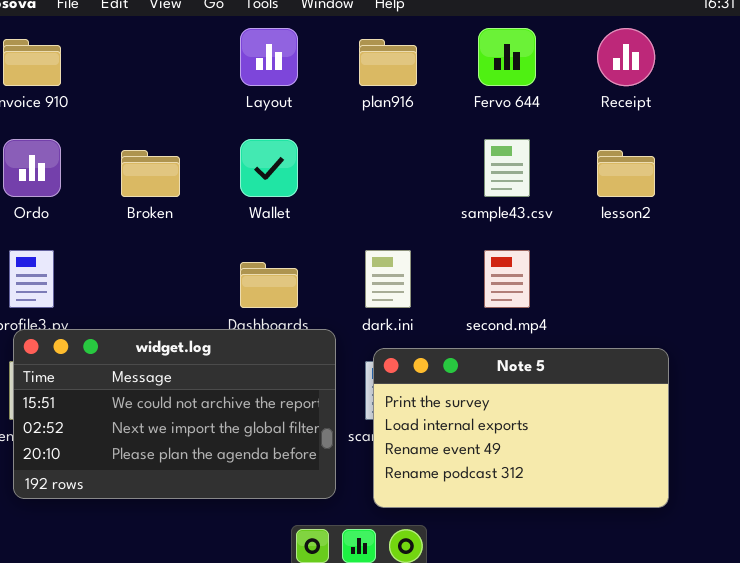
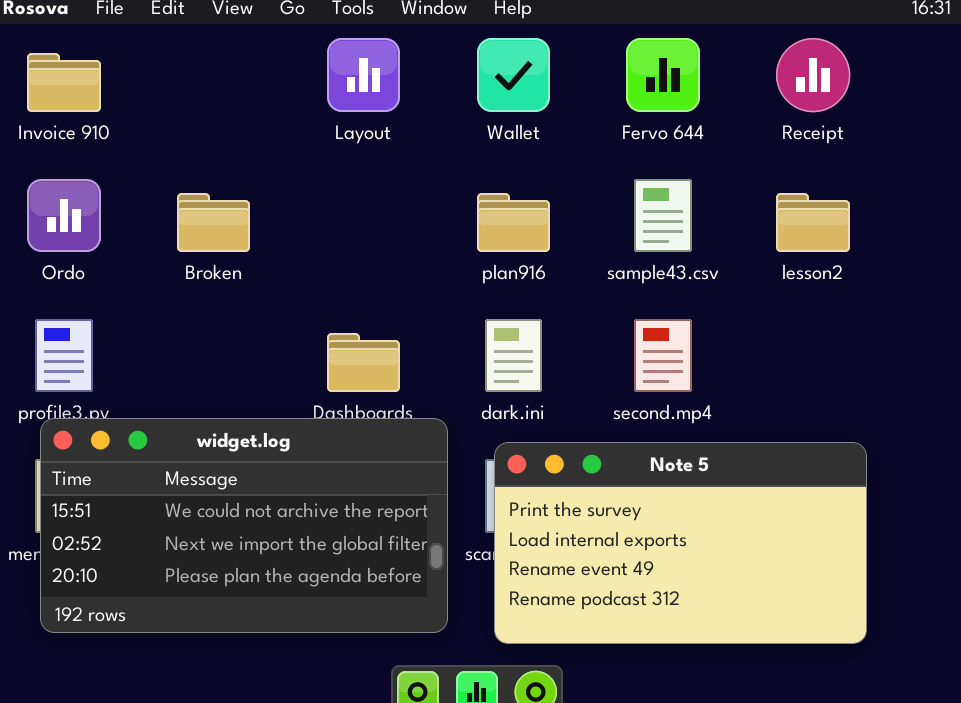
plan916: [359,39,417,86] -> [477,193,550,252], moved
Wallet: [240,139,298,197] -> [477,38,550,112], moved

